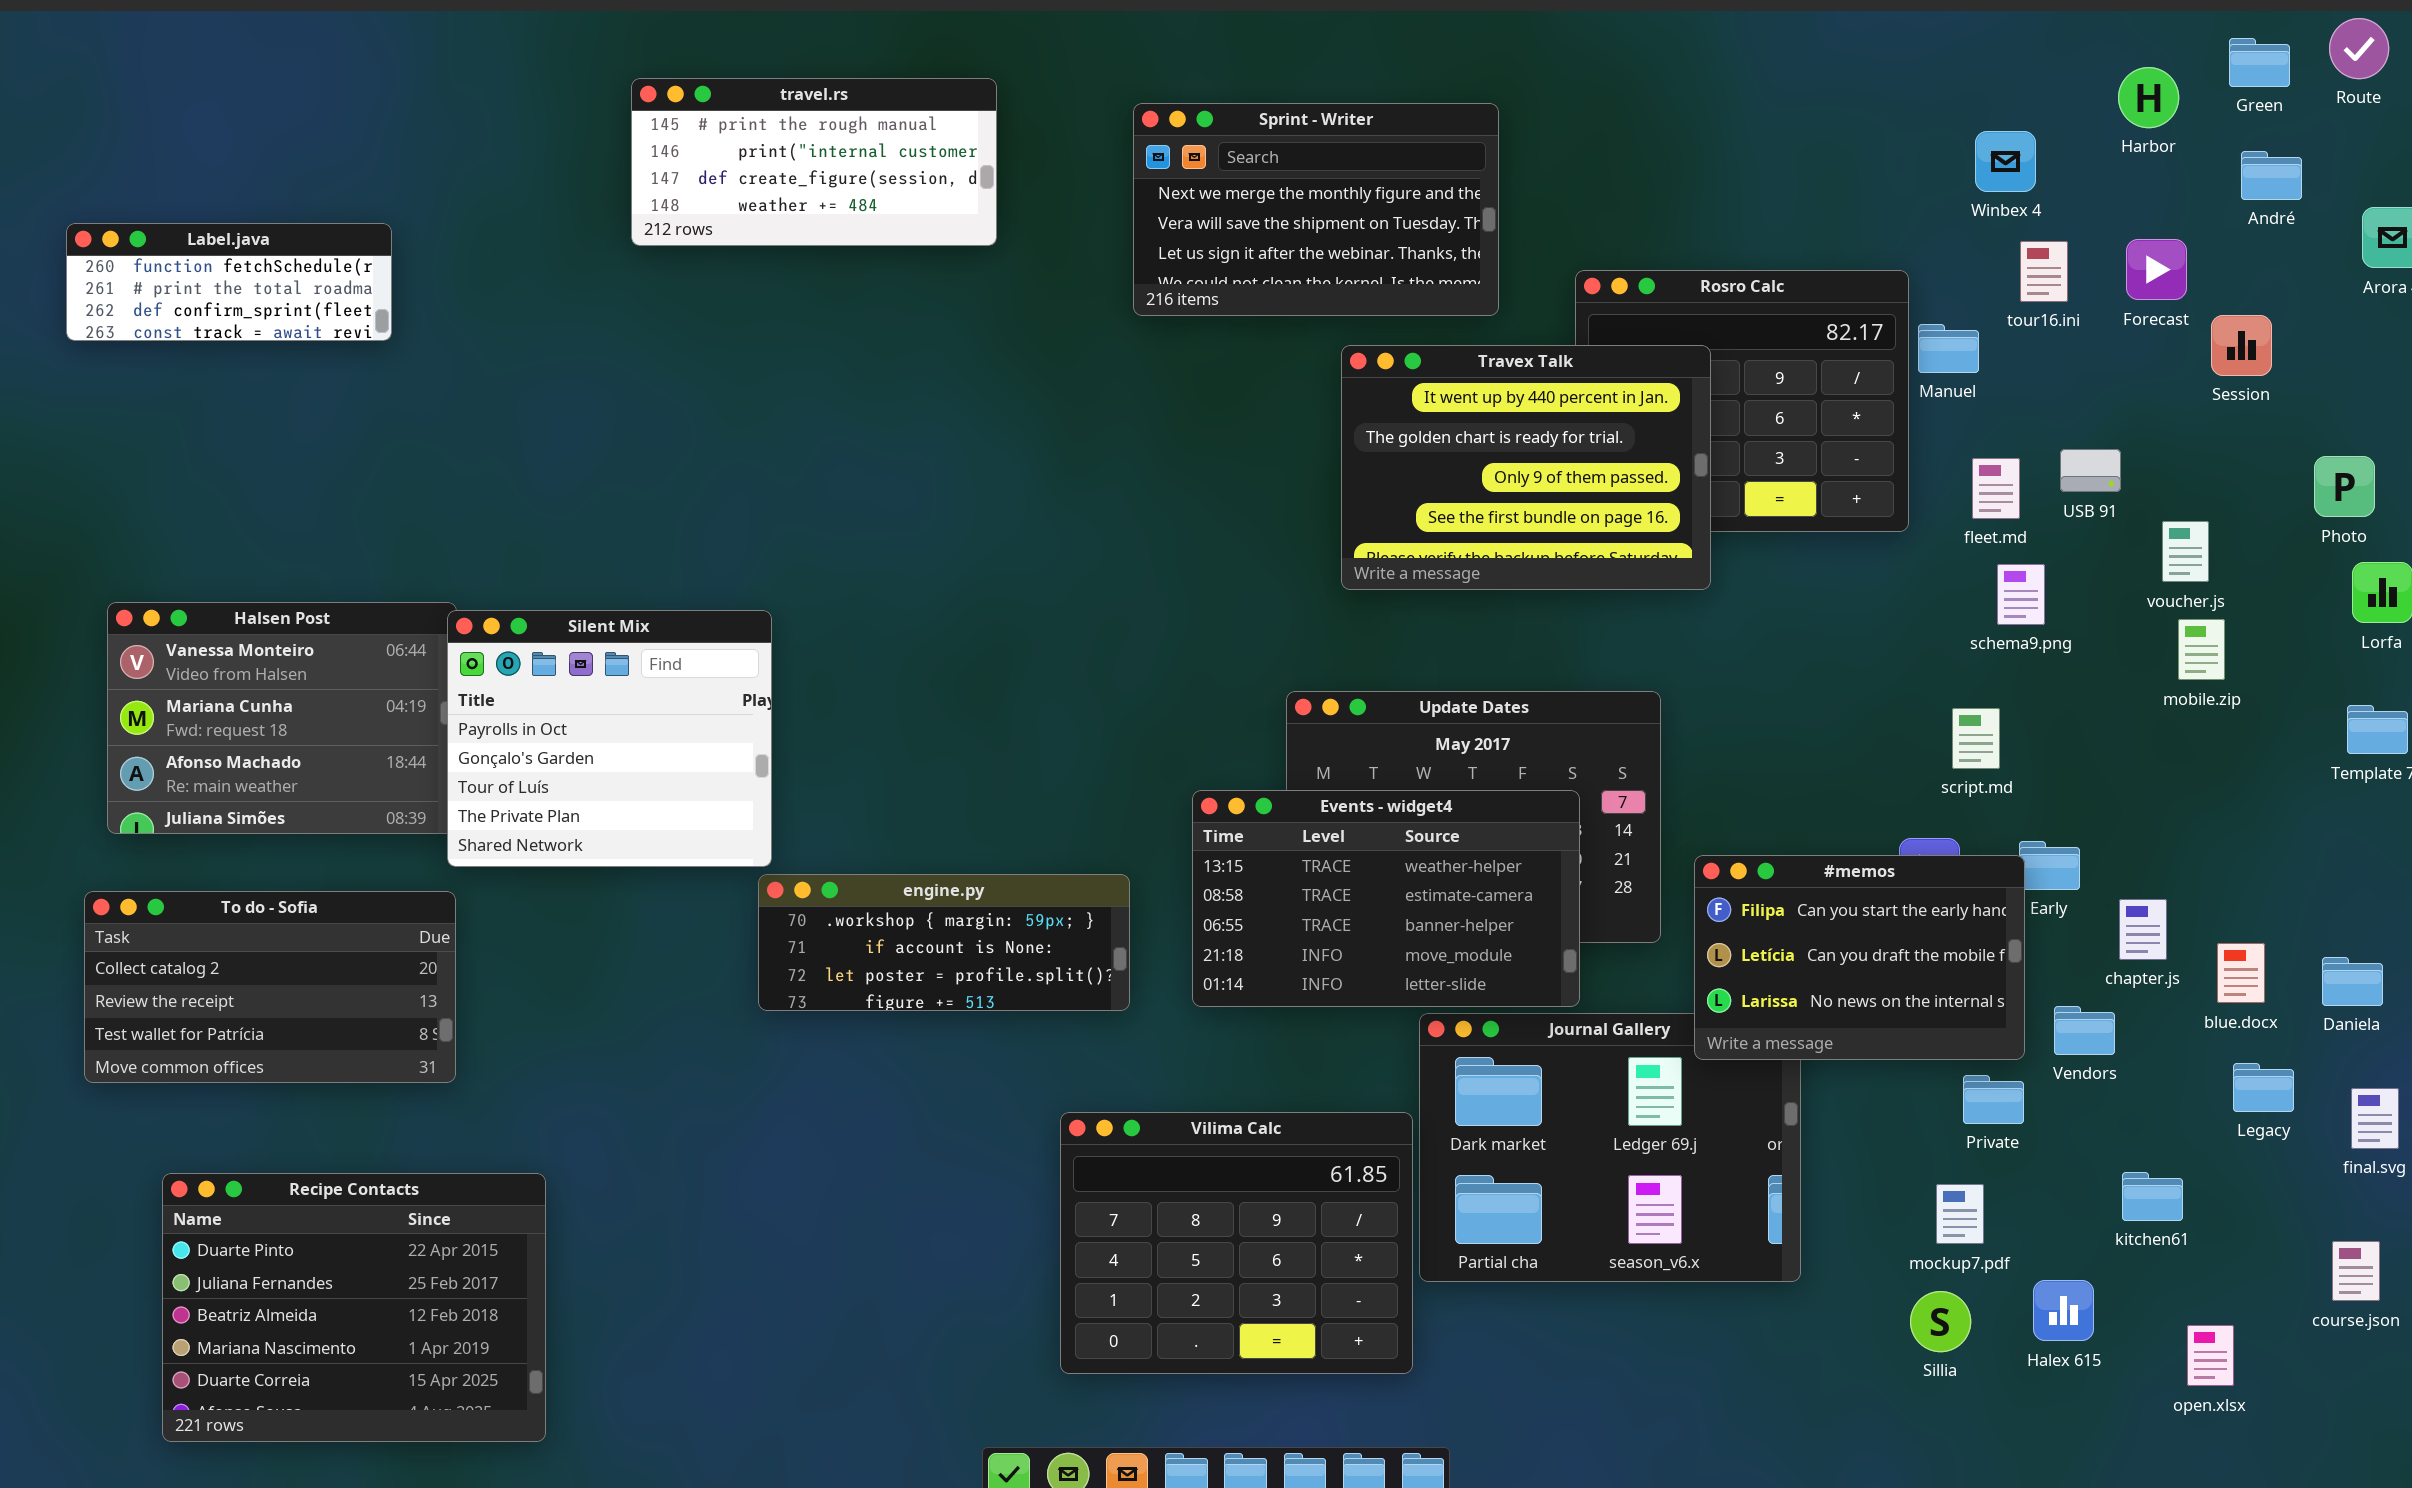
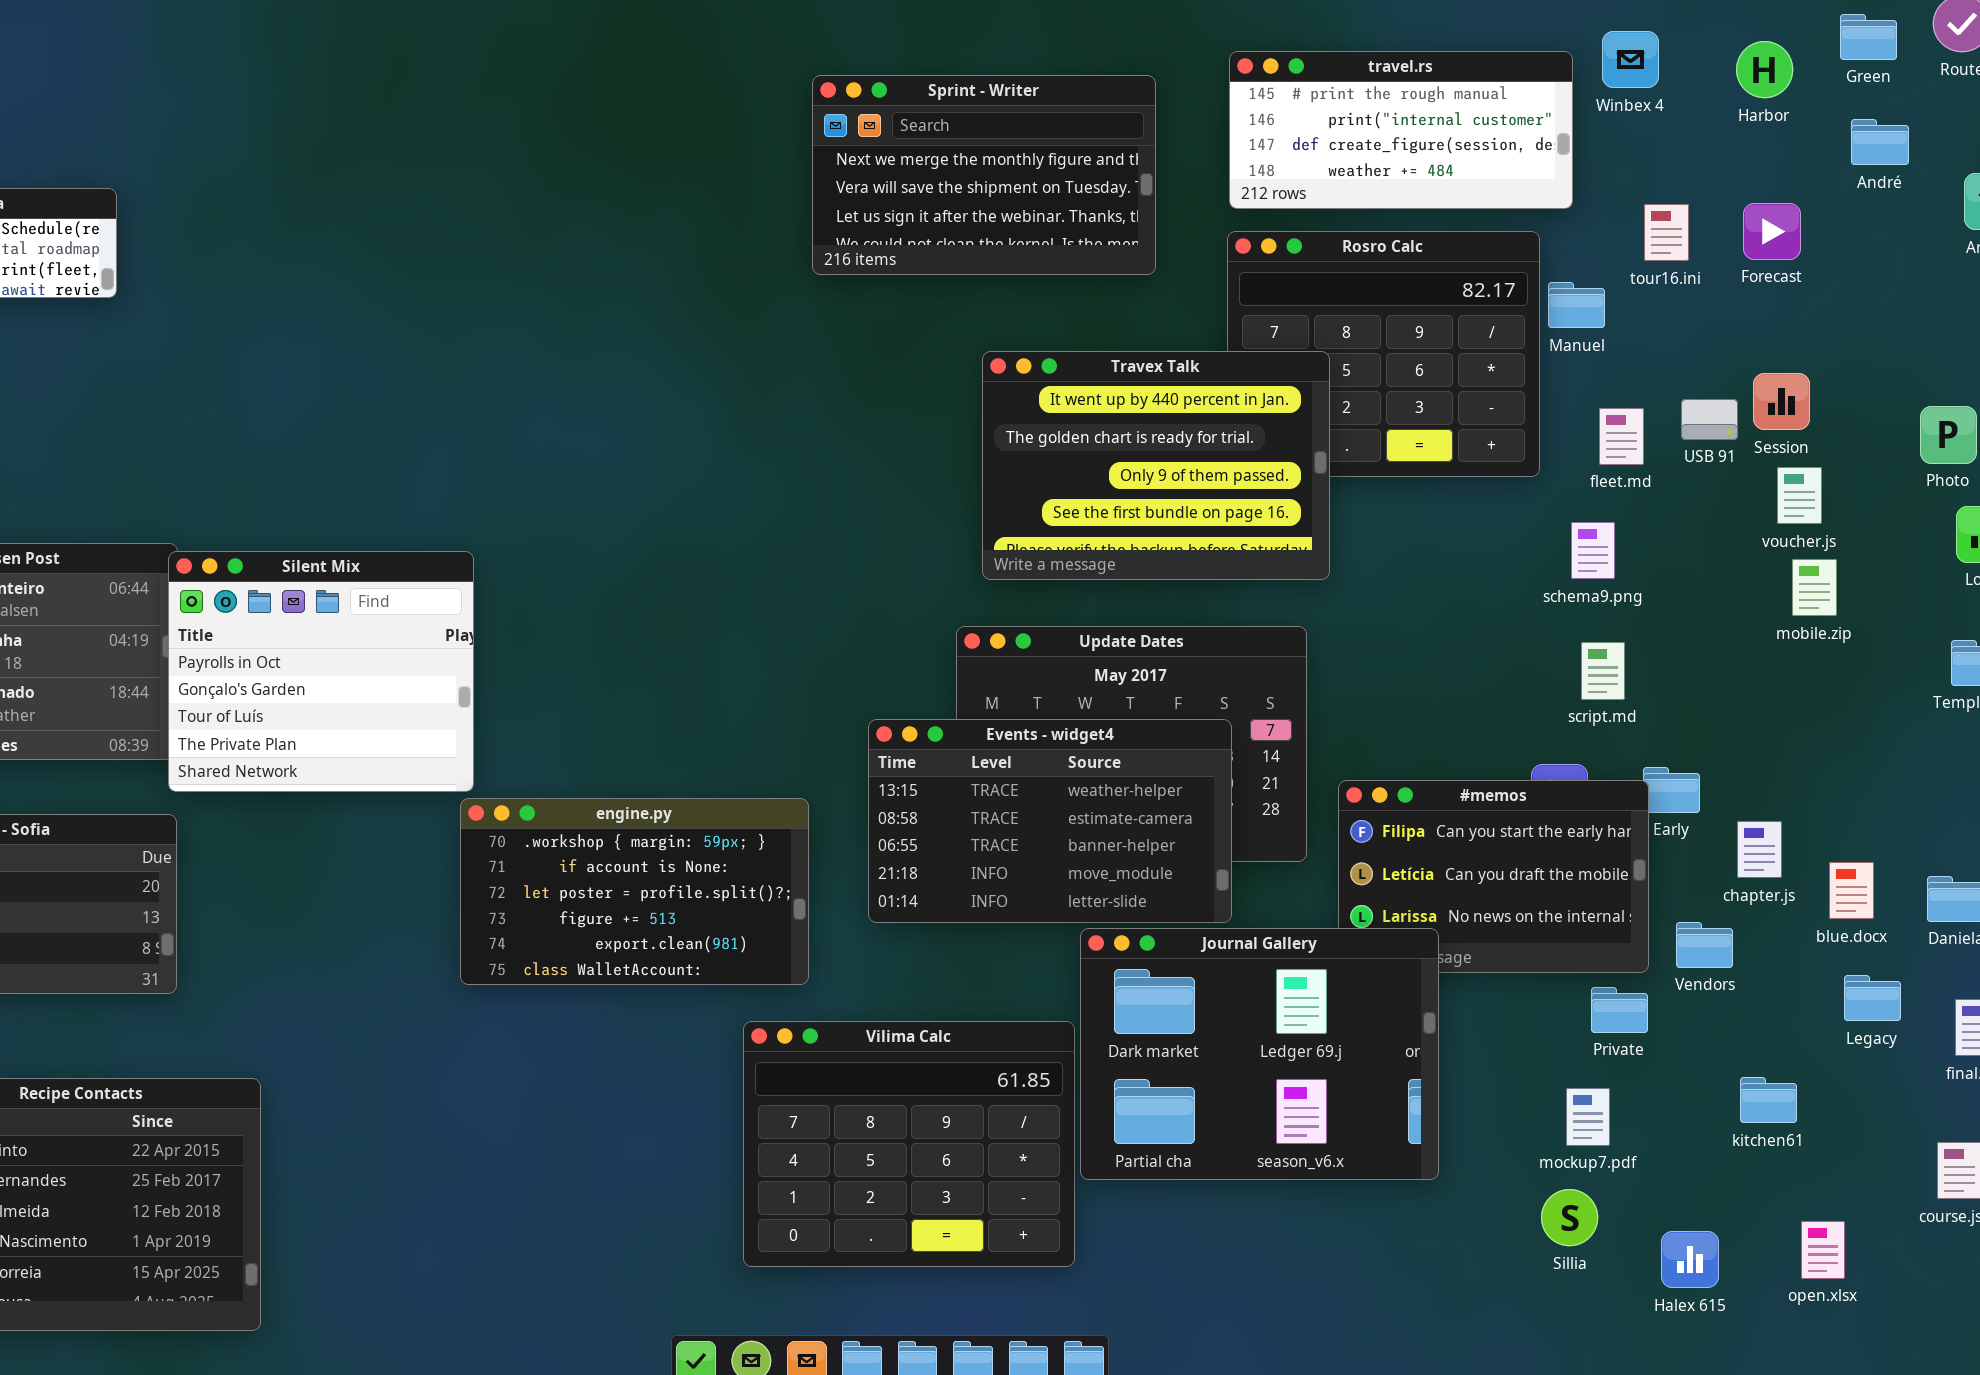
travel.rs: [631,78,997,246] -> [1229,51,1573,209], moved
Winbex 4: [1975,131,2036,192] -> [1602,31,1659,88], moved
Session: [2211,315,2272,376] -> [1753,373,1810,430], moved
Travex Talk: [1341,345,1711,590] -> [982,351,1330,580], moved
schema9.png: [1997,564,2045,625] -> [1571,522,1615,579], moved
engine.py: [758,874,1130,1011] -> [460,798,809,985], resized
Journal Gallery: [1419,1013,1801,1282] -> [1080,928,1439,1180], raised
Halex 615: [2033,1280,2094,1341] -> [1661,1231,1719,1288], moved

